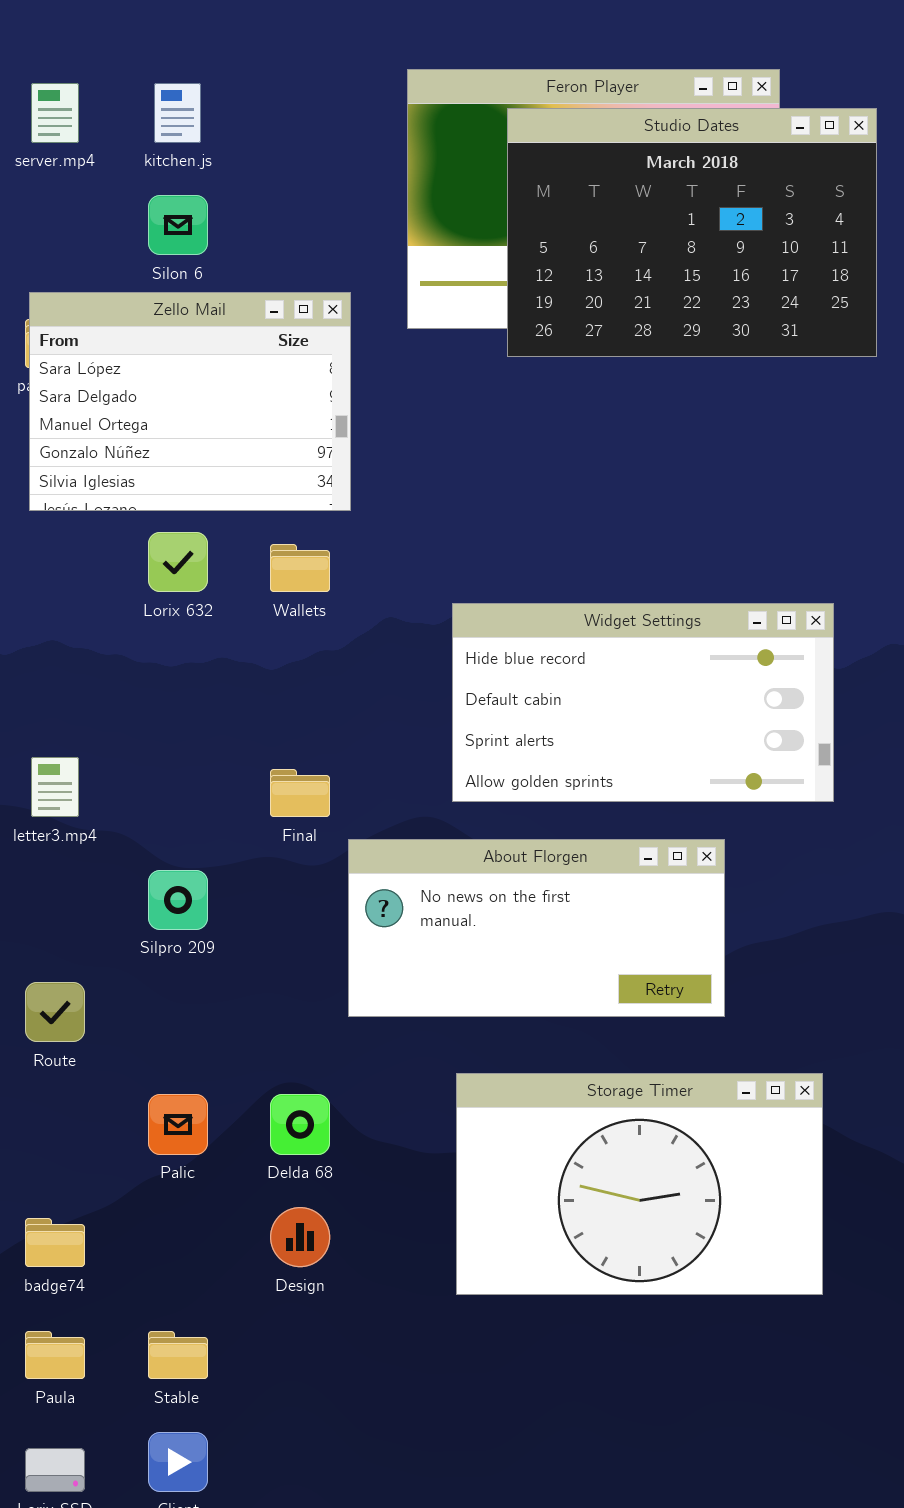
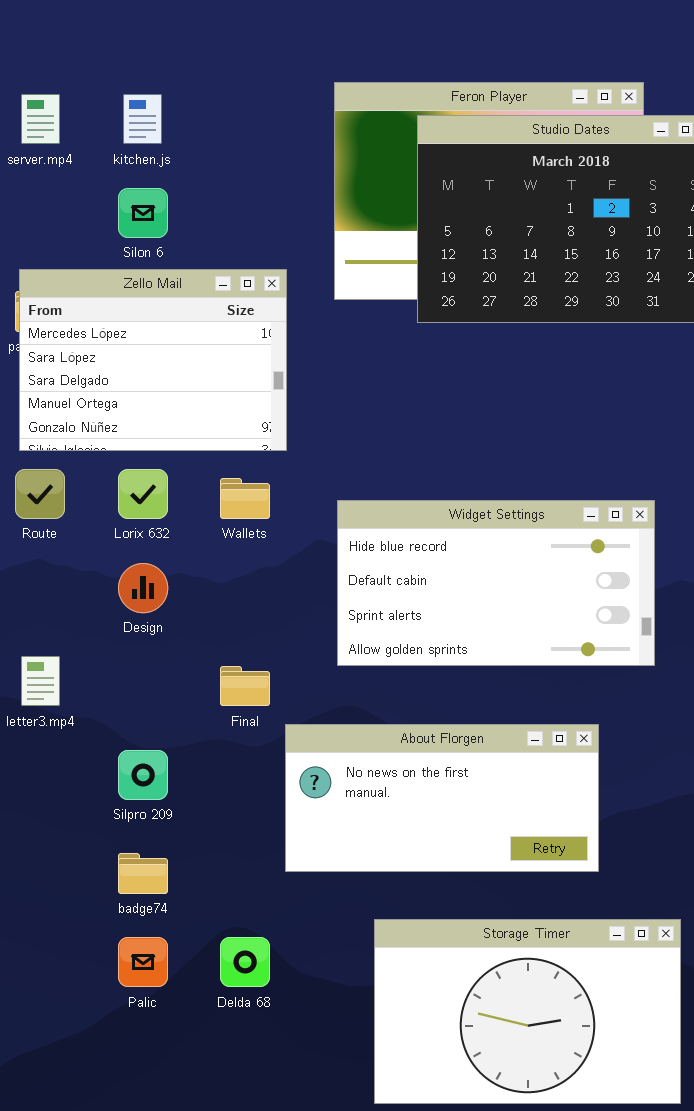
Zello Mail: [29,292,351,511] -> [19,269,287,451], scrolled up 1 row
Widget Settings: [452,603,834,802] -> [337,500,655,666], moved
Route: [25,982,85,1042] -> [15,469,65,519], moved
Design: [270,1207,330,1267] -> [118,563,168,613], moved
badge74: [25,1218,85,1267] -> [118,853,168,894], moved

